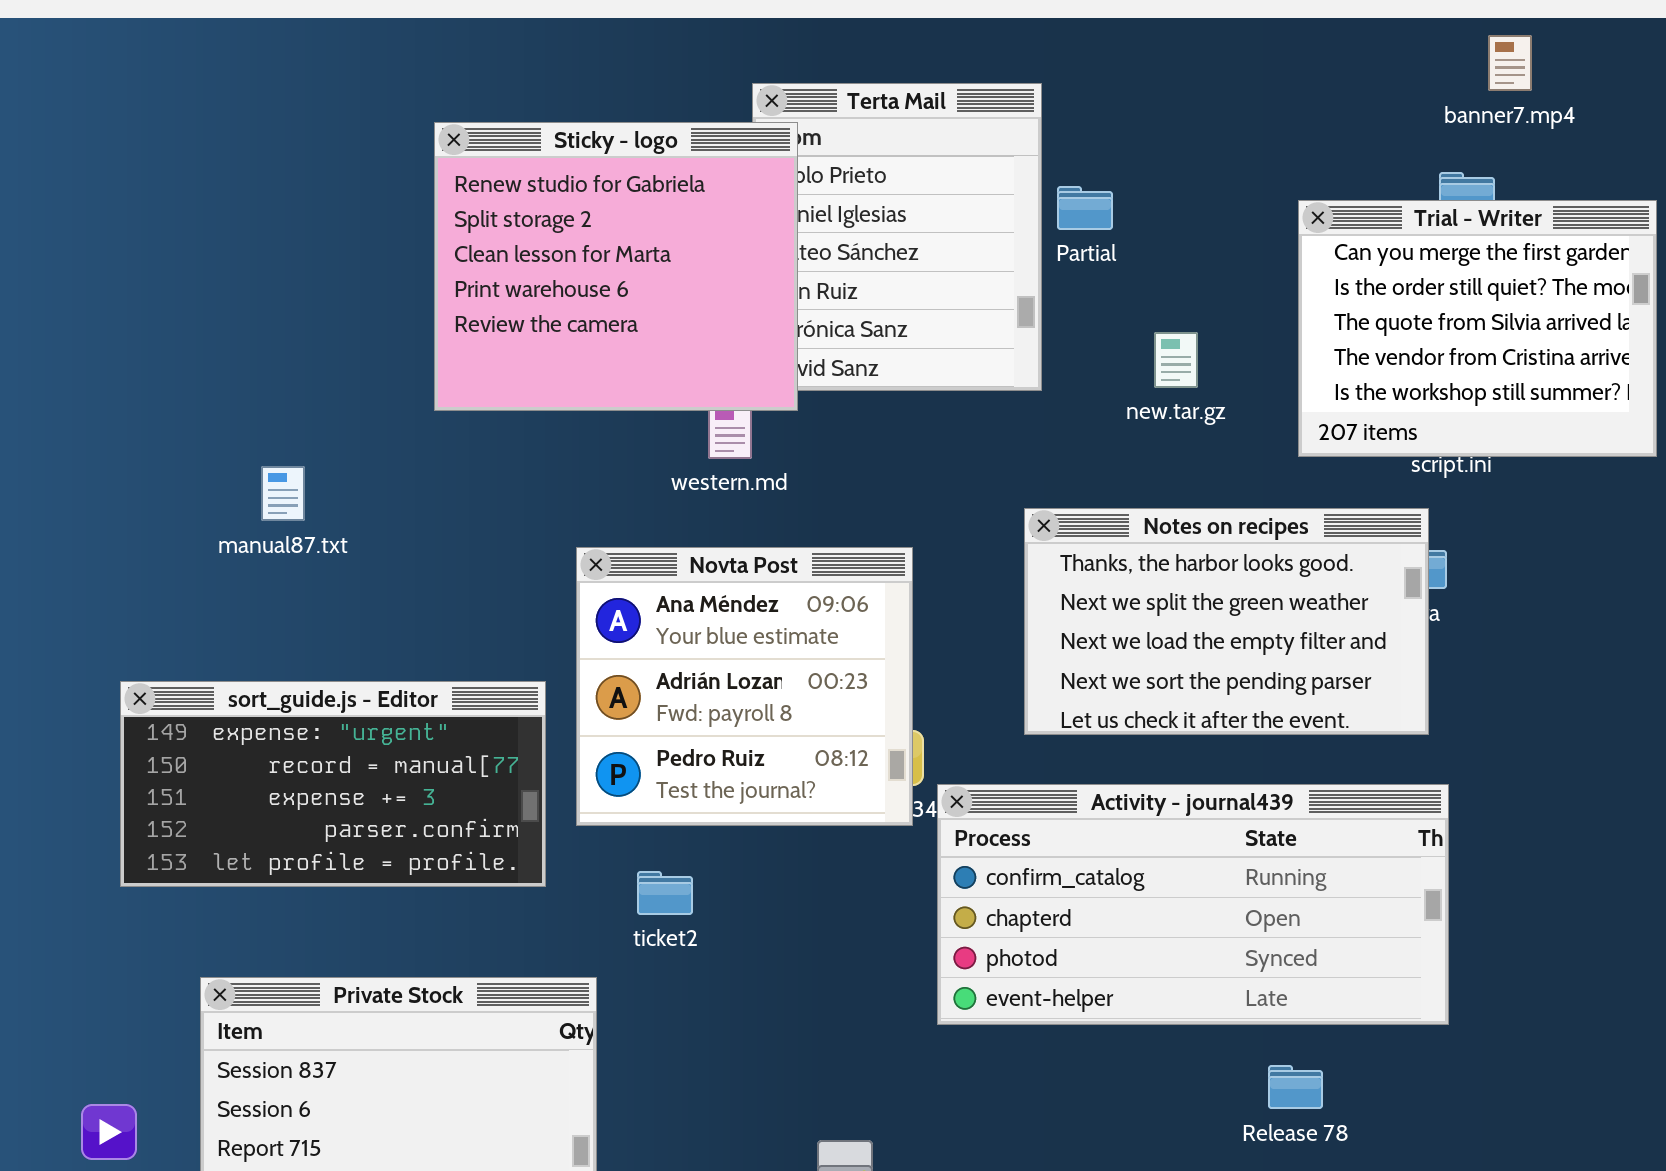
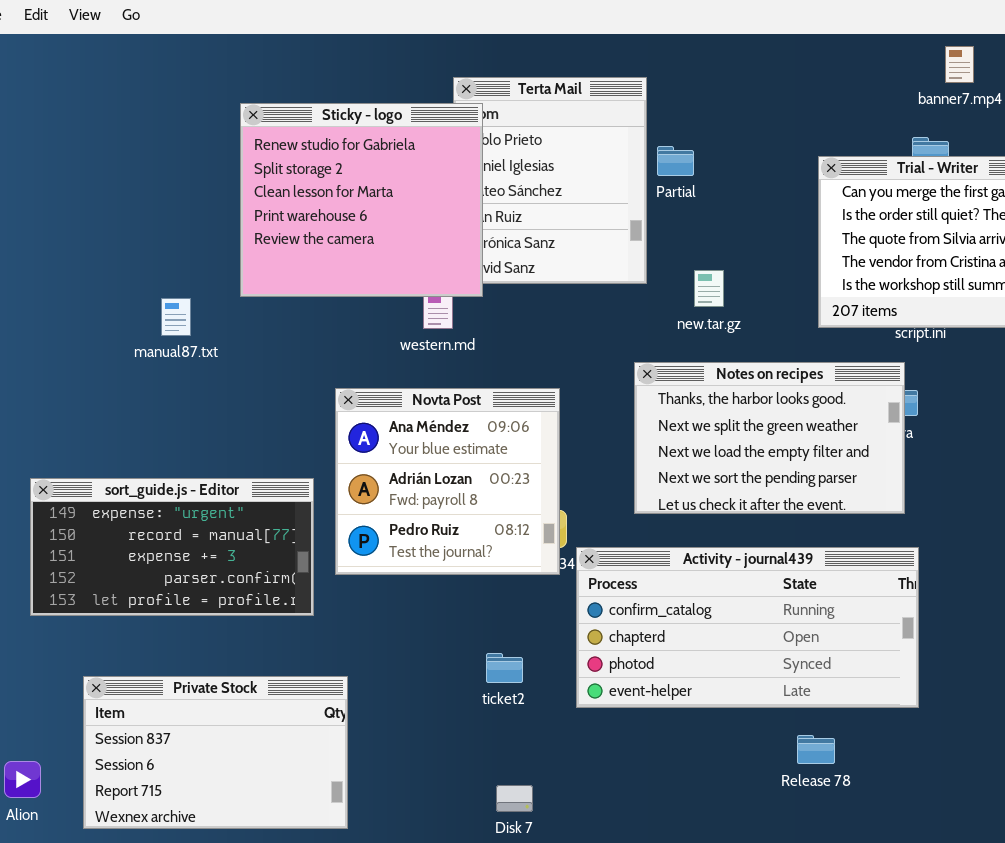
new.tar.gz: [1154,332,1198,388] -> [694,270,724,307], moved
manual87.txt: [261,466,305,521] -> [161,298,191,336], moved
ticket2: [637,871,693,915] -> [486,653,523,683], moved

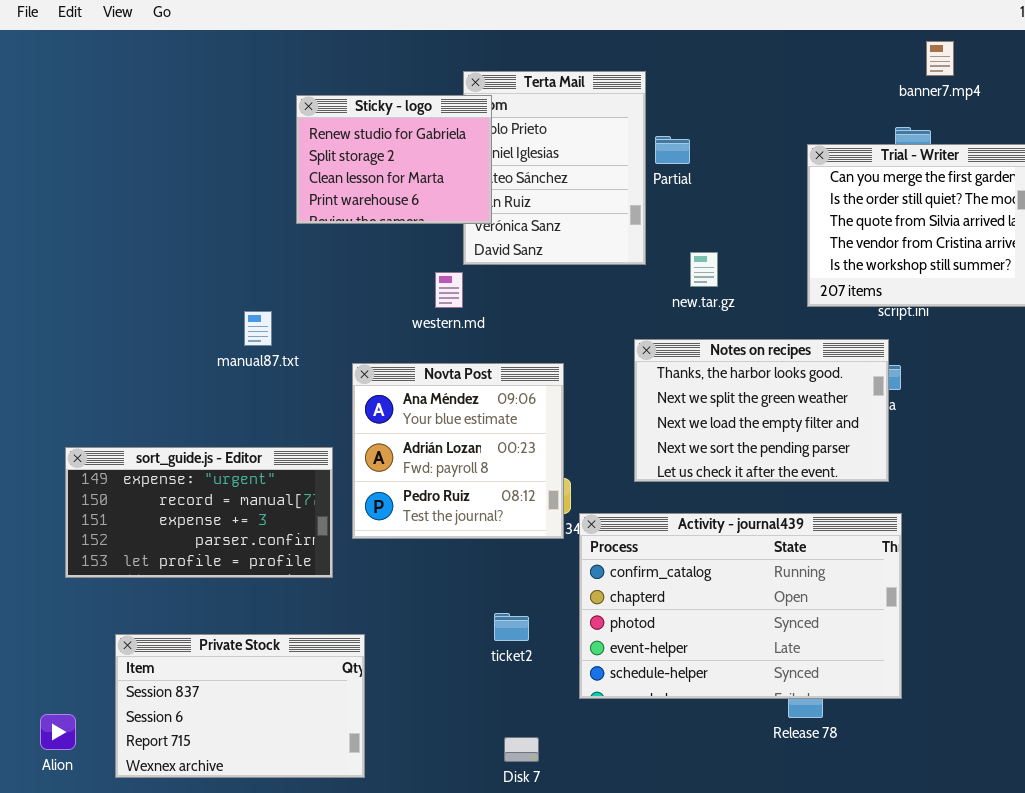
Sticky - logo: [240,103,483,297] -> [296,95,492,224], resized
manual87.txt: [161,298,191,336] -> [244,311,272,346], moved
Activity - journal439: [576,547,919,708] -> [579,513,902,699], resized

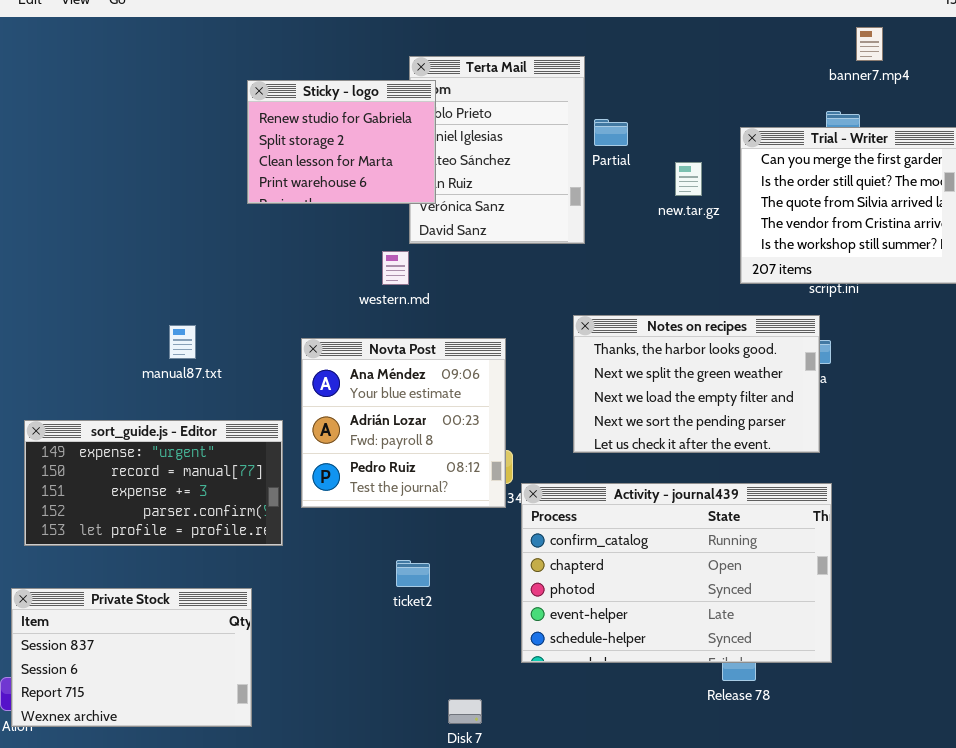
new.tar.gz: [690,252,718,287] -> [675,162,702,196], moved
manual87.txt: [244,311,272,346] -> [169,325,196,359], moved
ticket2: [494,613,529,641] -> [396,560,430,587], moved
Private Stock: [115,634,365,778] -> [11,588,252,727], moved

